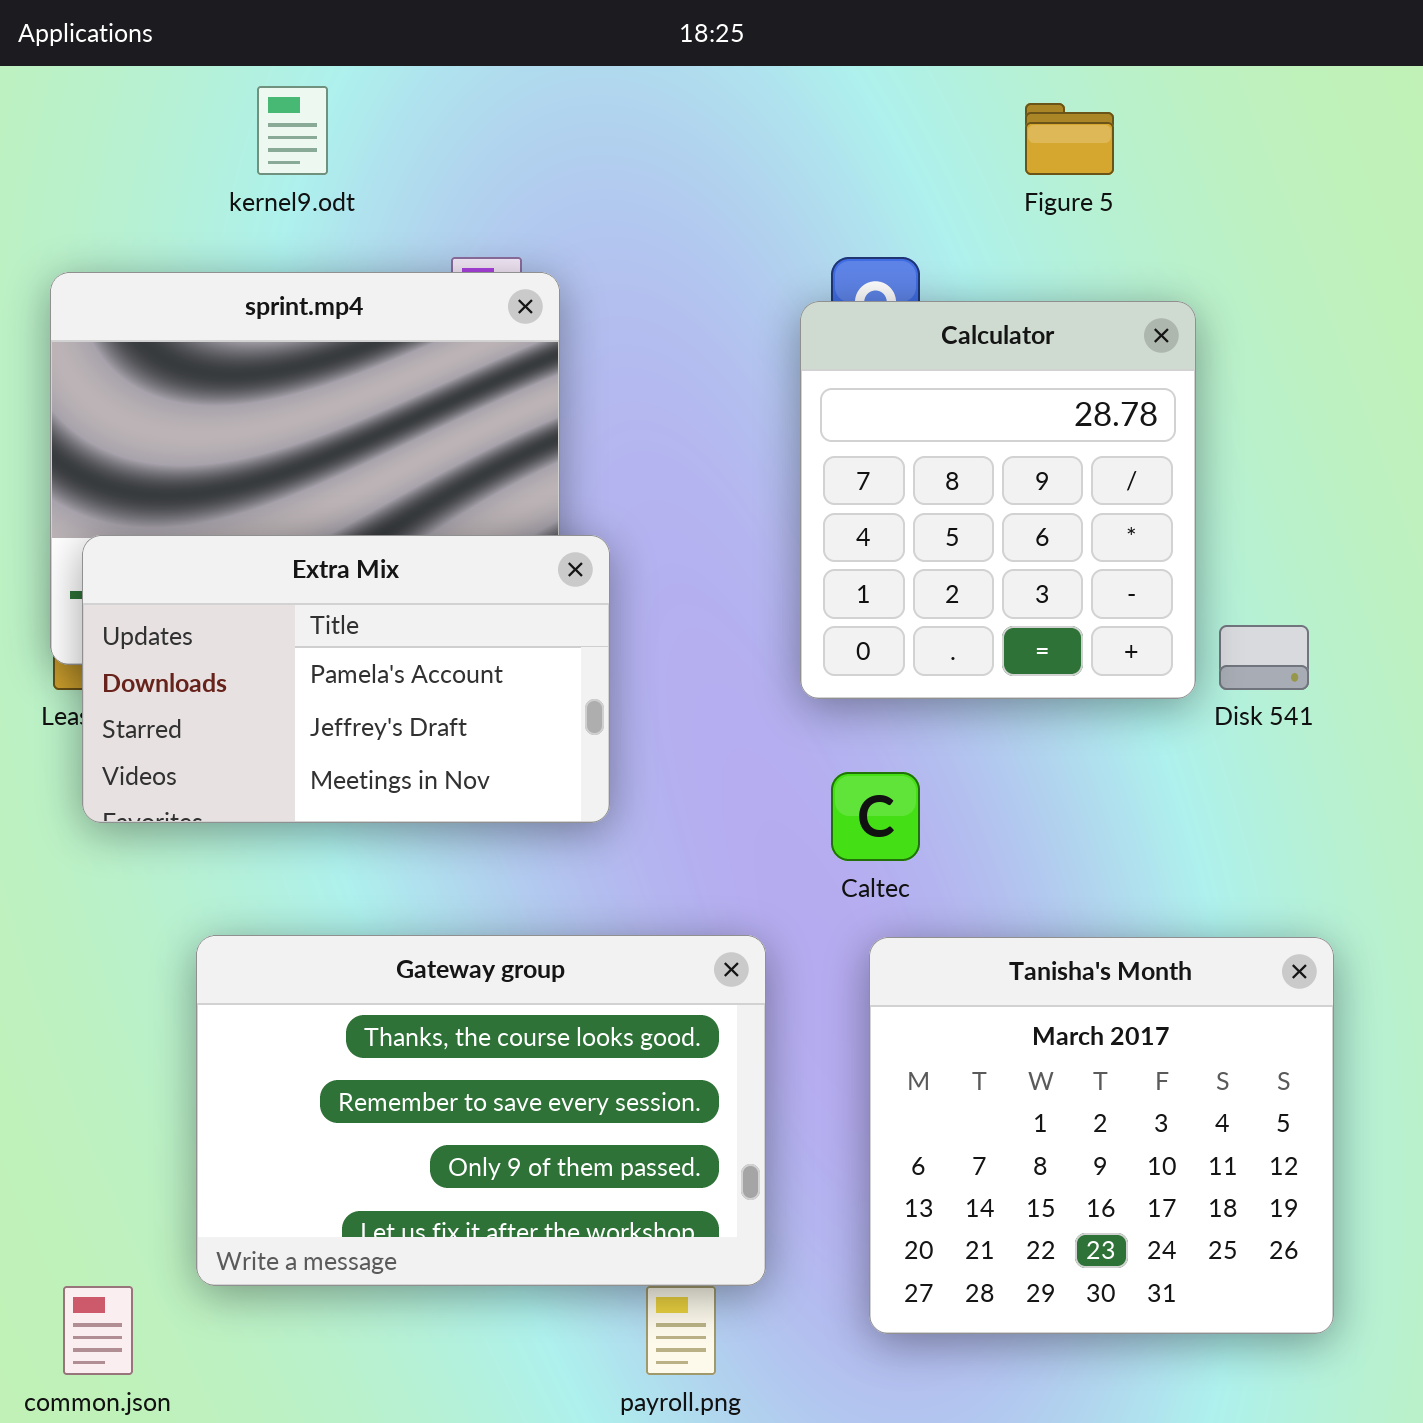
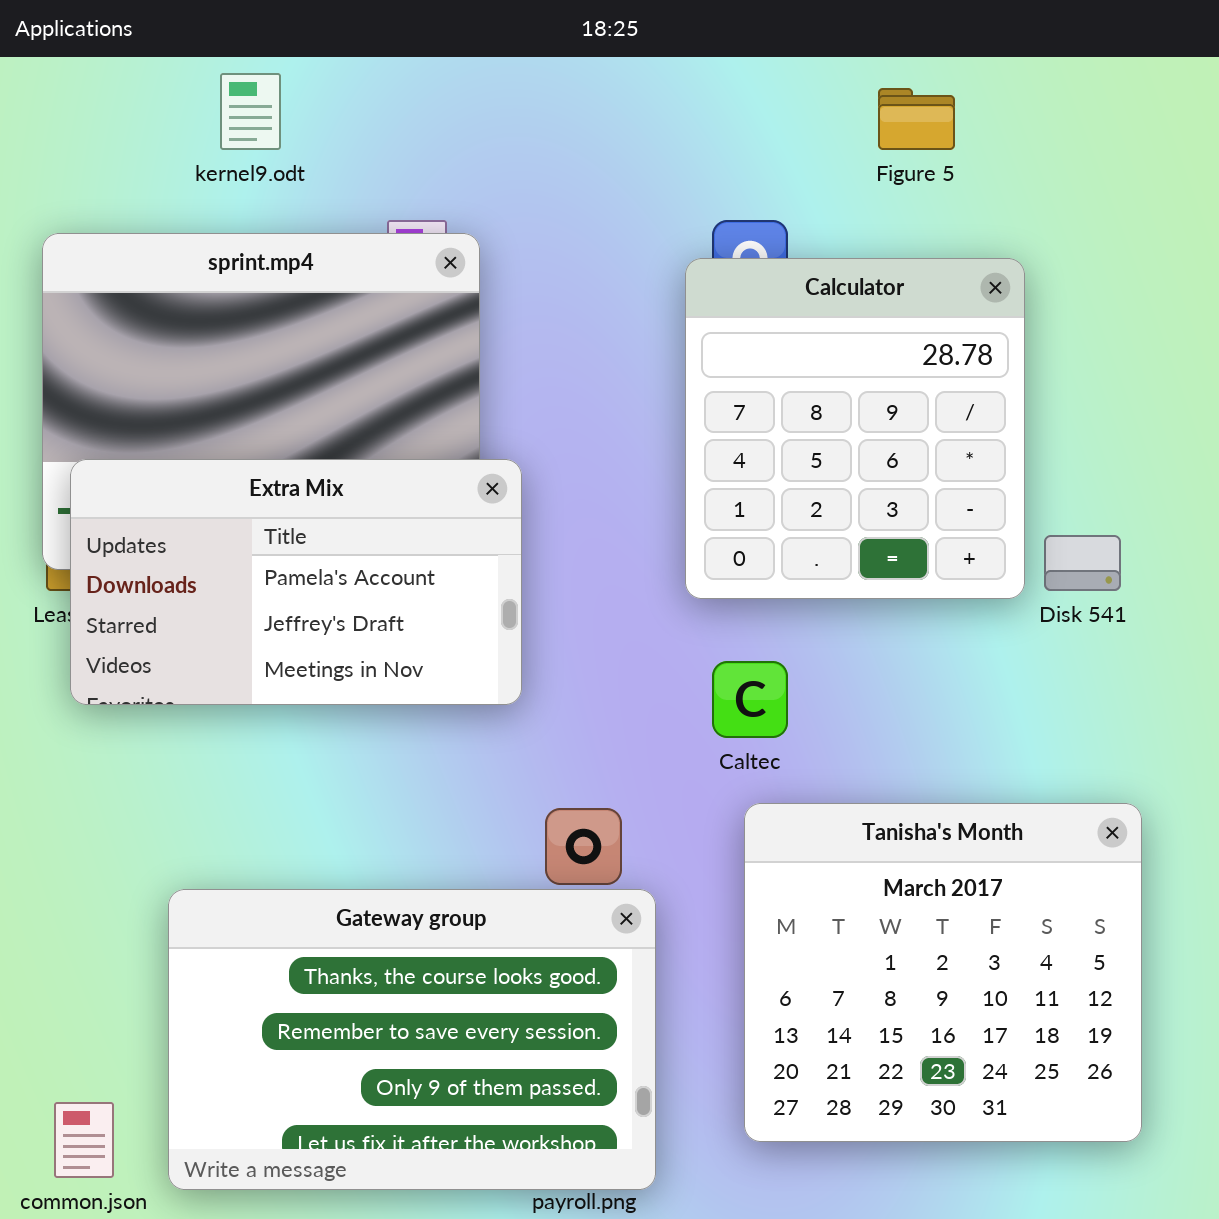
Gateway group: [196,935,766,1286] -> [168,889,656,1190], moved

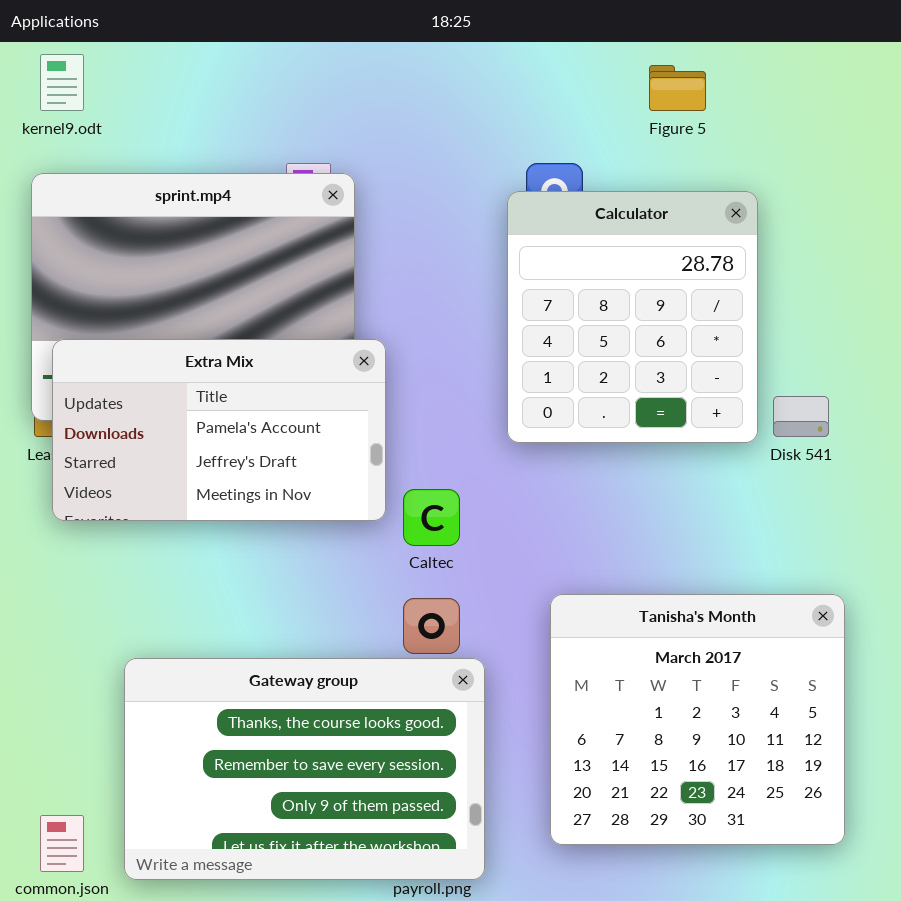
kernel9.odt: [220,73,281,150] -> [40,54,84,111], moved
Caltec: [712,661,788,738] -> [403,489,460,546], moved

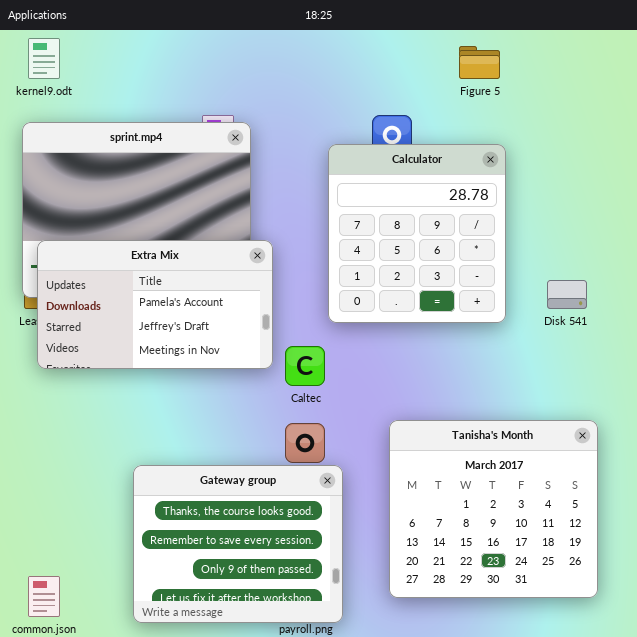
Calculator: [507,191,758,443] -> [328,144,506,323], moved
Gateway group: [124,658,485,880] -> [133,465,343,623], resized

